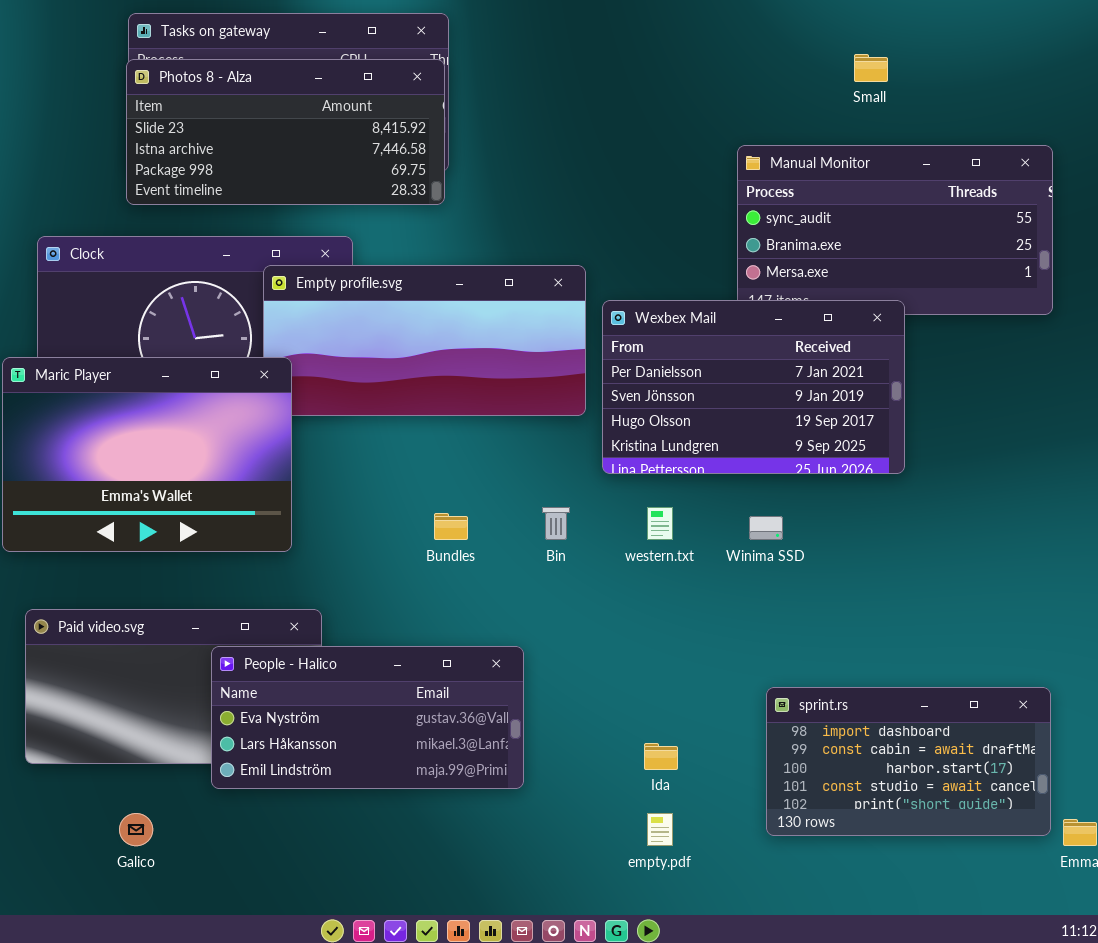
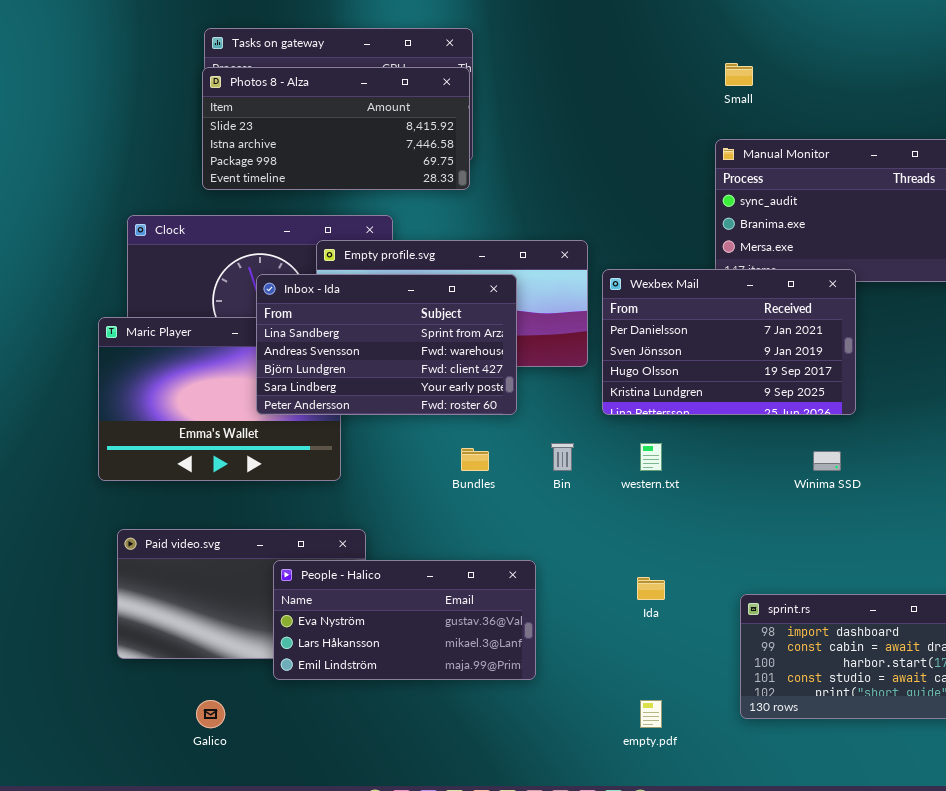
Small: [854,54,888,82] -> [725,63,753,86], moved
Inbox - Ida: none -> [256,274,517,415], opened
Winima SSD: [749,516,783,540] -> [813,451,841,471], moved
Ida: [644,743,678,770] -> [637,577,665,600], moved

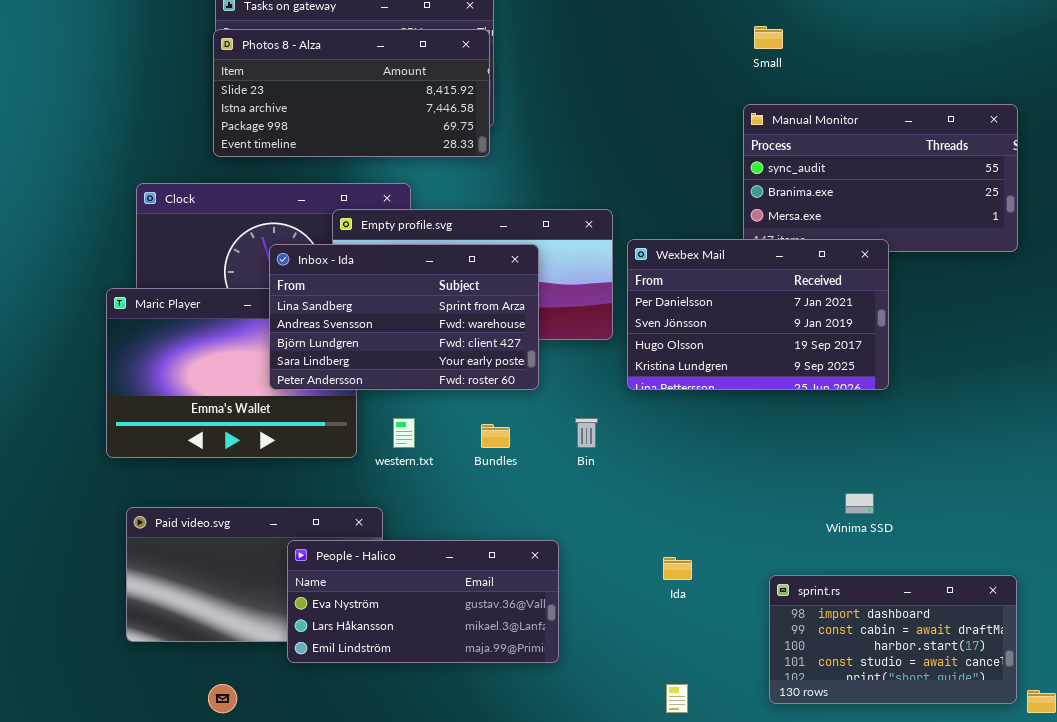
western.txt: [640,443,662,471] -> [393,418,415,448], moved
Winima SSD: [813,451,841,471] -> [845,493,874,514], moved

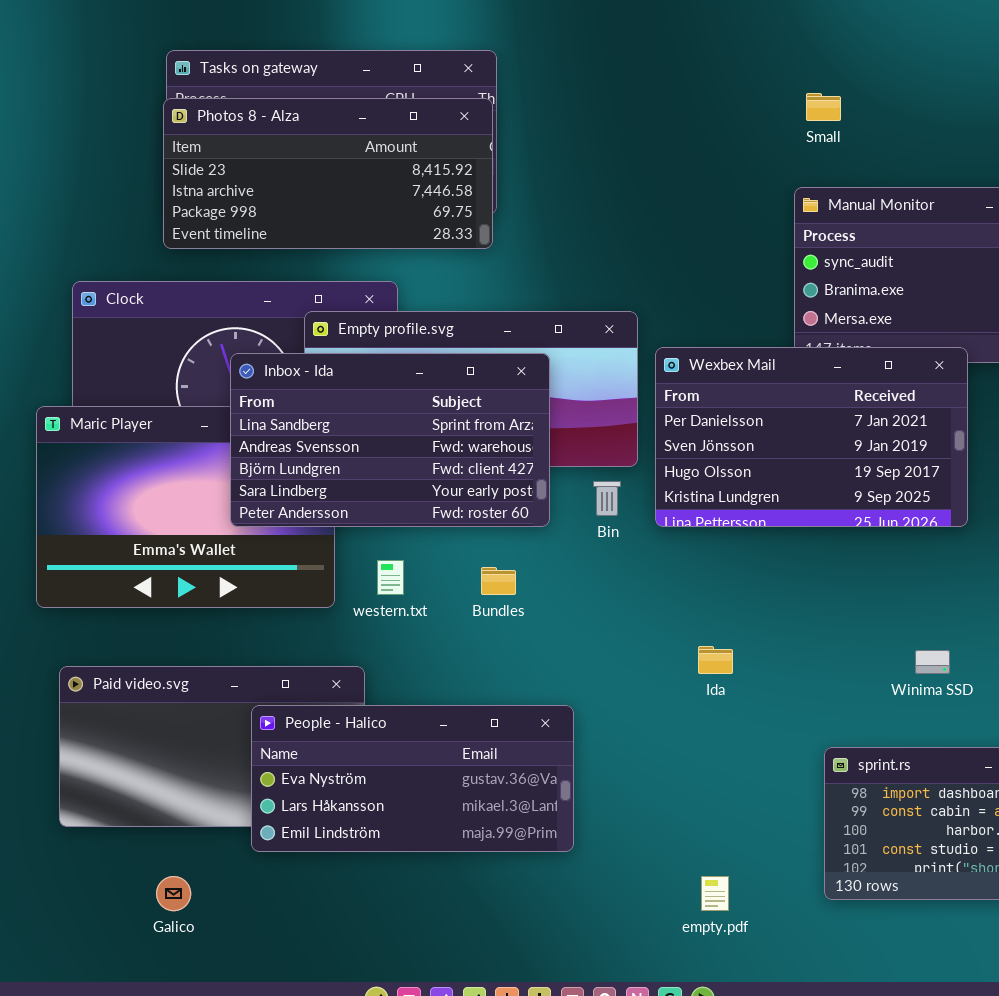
Bin: [575,418,598,448] -> [593,481,621,516], moved
Ida: [663,557,692,580] -> [698,646,733,674], moved

